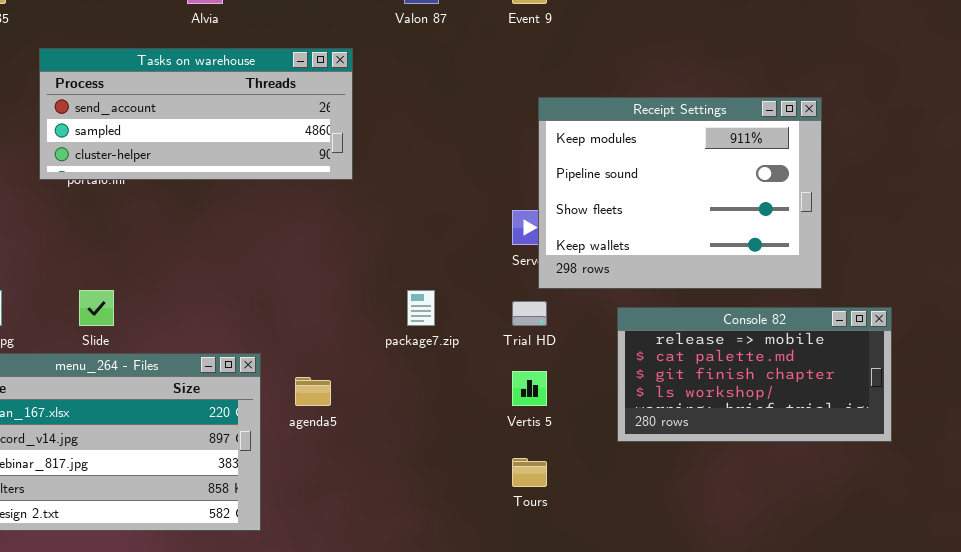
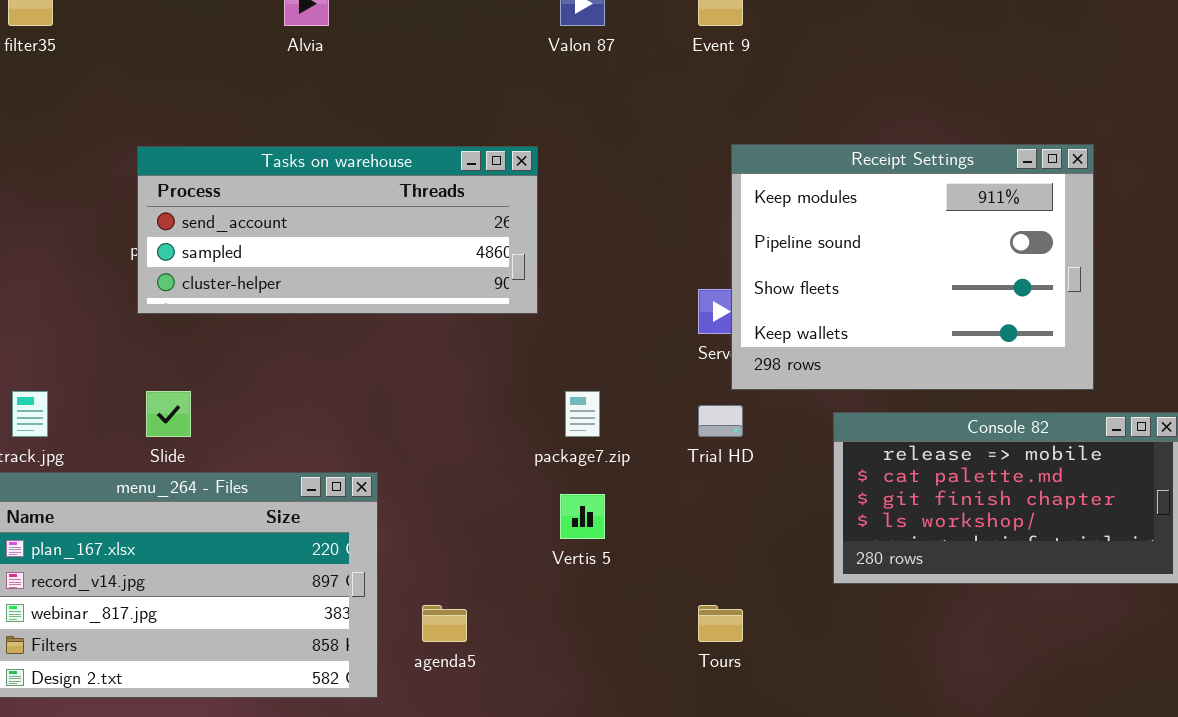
Tasks on warehouse: [39,48,353,180] -> [137,146,538,314], moved
Vertis 5: [512,371,547,406] -> [560,494,605,539], moved
agenda5: [295,377,331,406] -> [422,605,467,642], moved

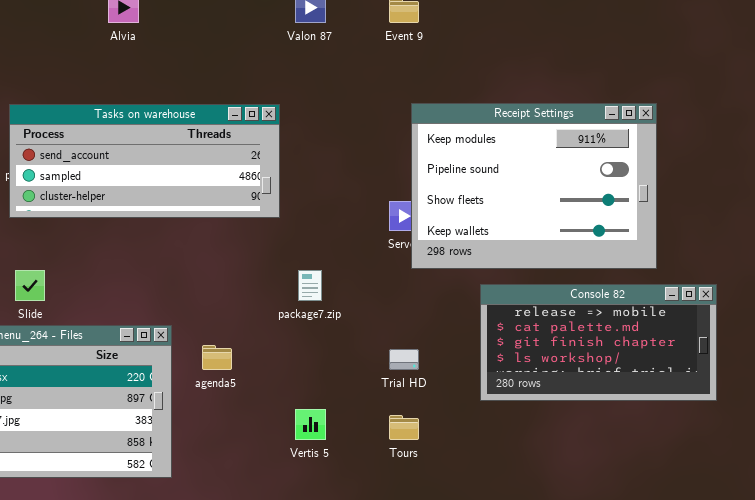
Trial HD: [698,405,743,437] -> [389,349,419,370], moved
Vertis 5: [560,494,605,539] -> [295,409,326,440], moved
agenda5: [422,605,467,642] -> [202,345,232,370], moved

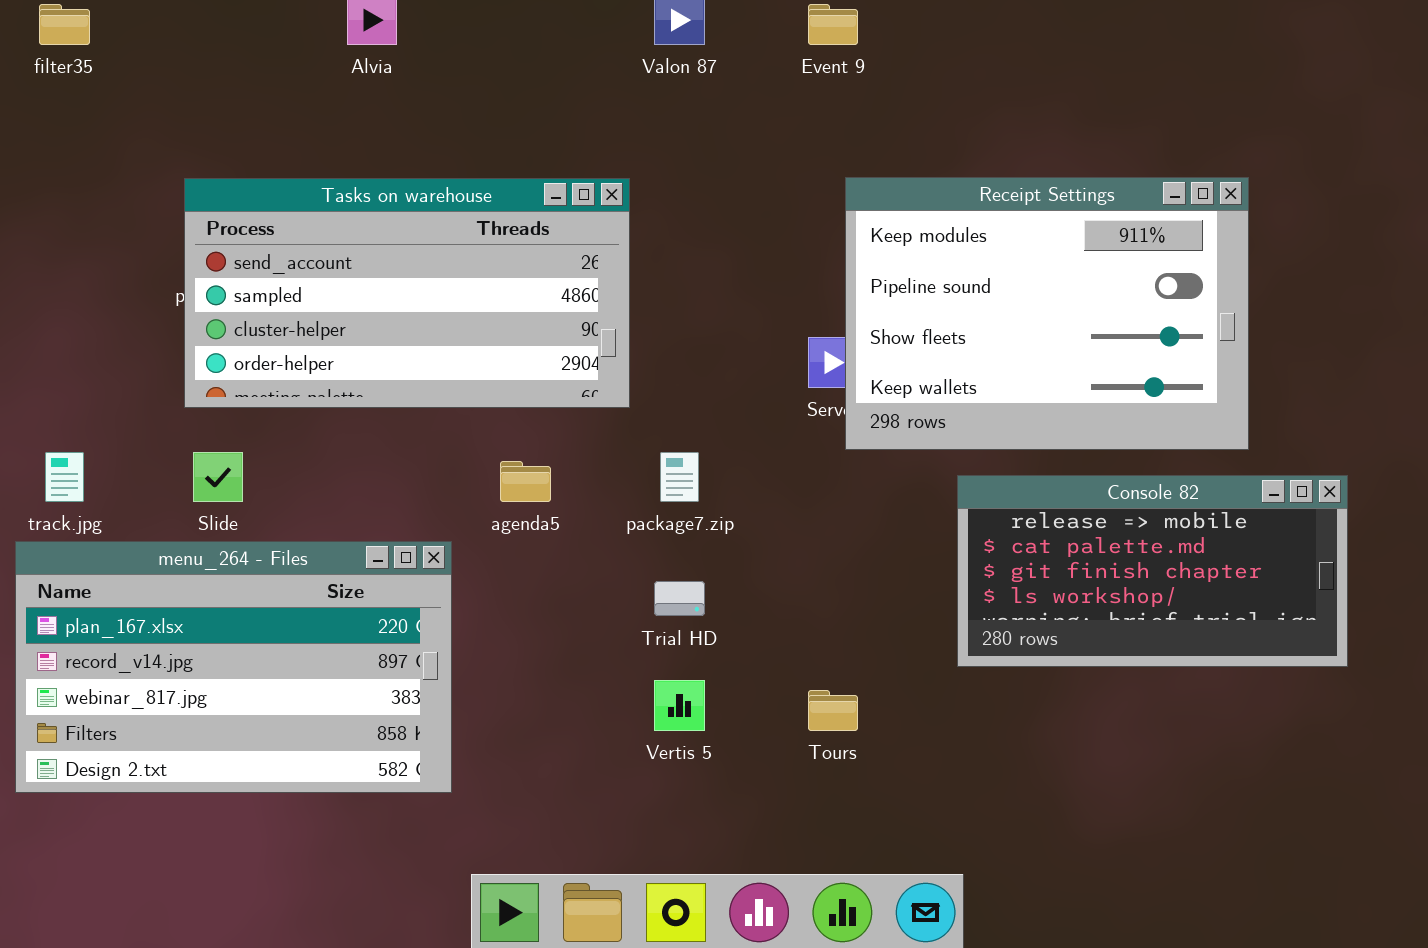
Tasks on warehouse: [9,104,280,218] -> [184,178,630,408], resized
agenda5: [202,345,232,370] -> [500,461,551,502], moved
Trial HD: [389,349,419,370] -> [654,581,705,616], moved

